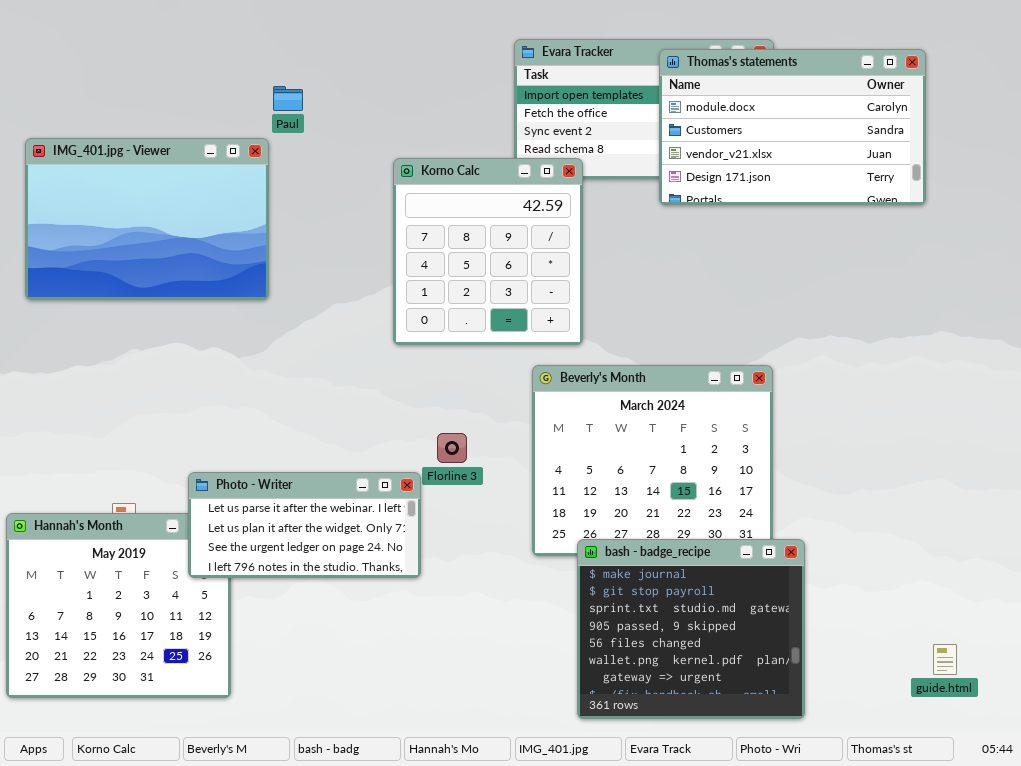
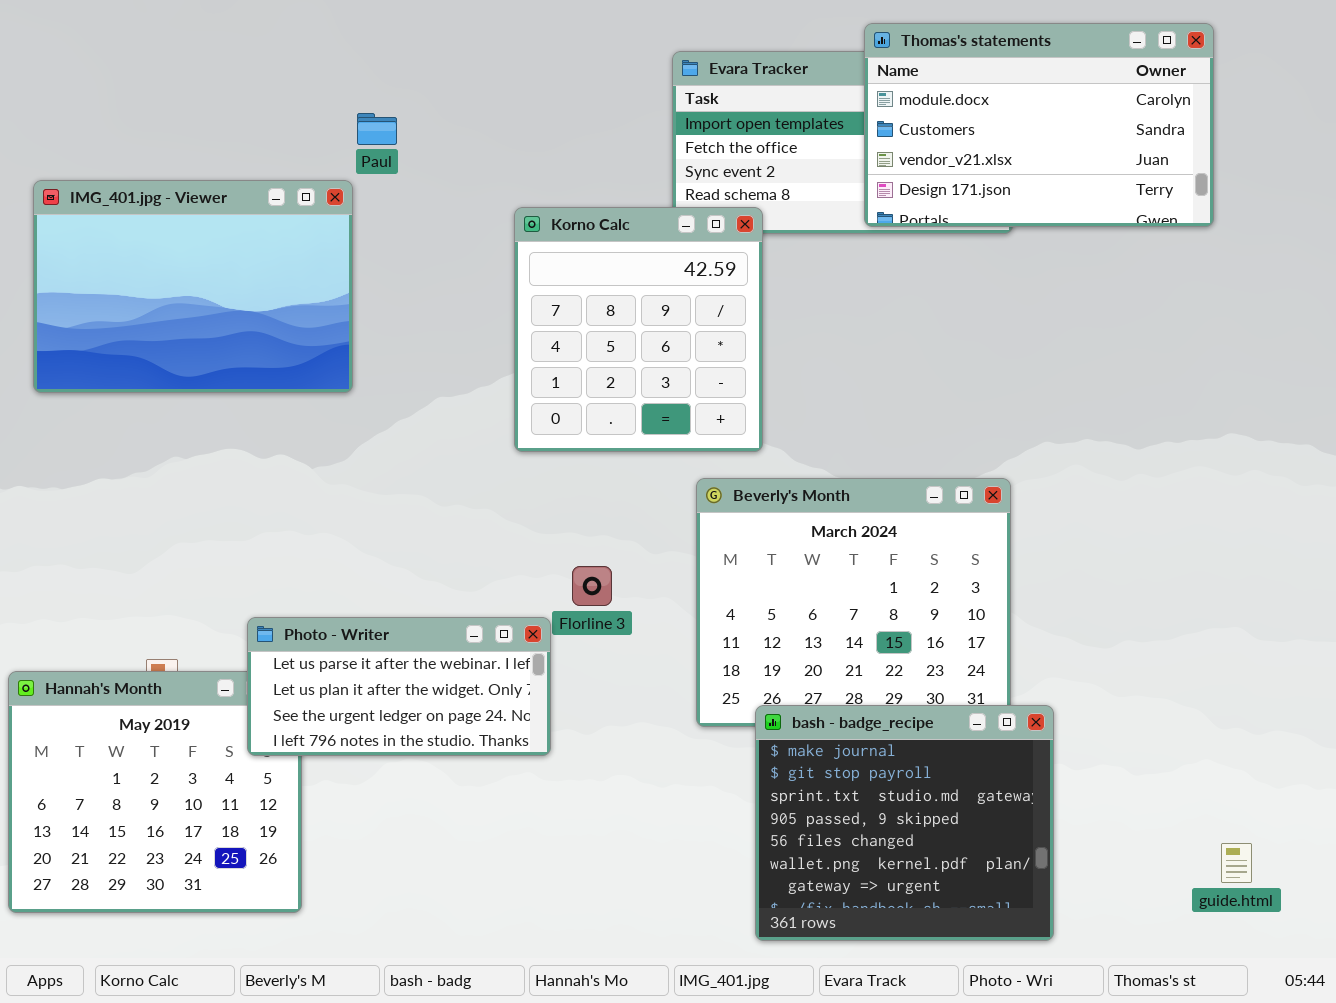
Thomas's statements: [659,49,926,205] -> [864,23,1214,227], moved

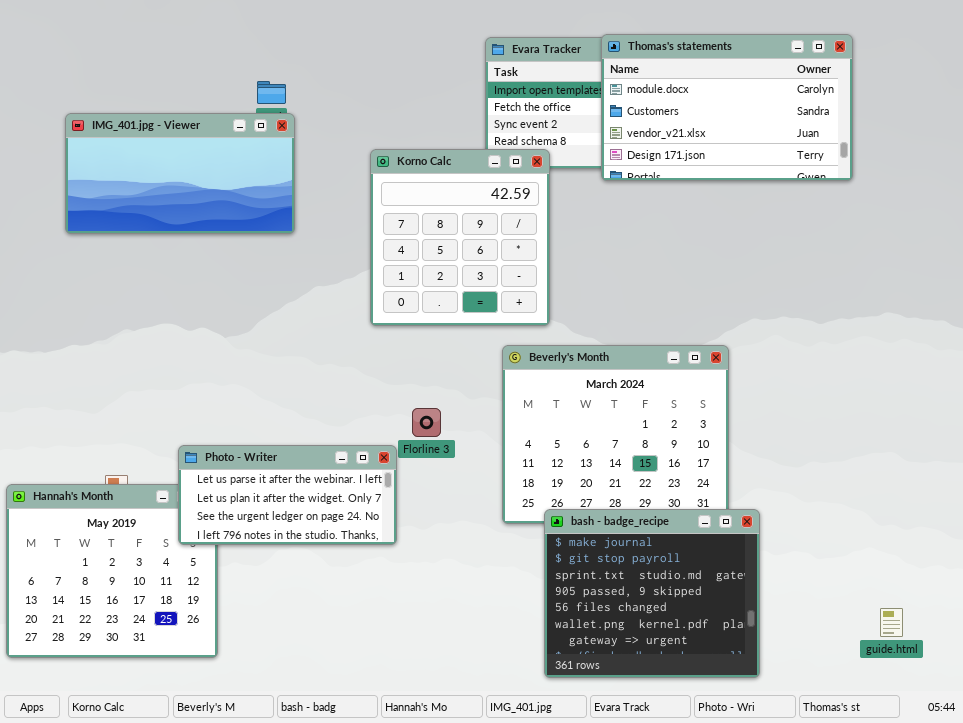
Thomas's statements: [864,23,1214,227] -> [601,34,853,181], moved
IMG_401.jpg - Viewer: [33,180,353,393] -> [65,113,295,234], moved, resized

